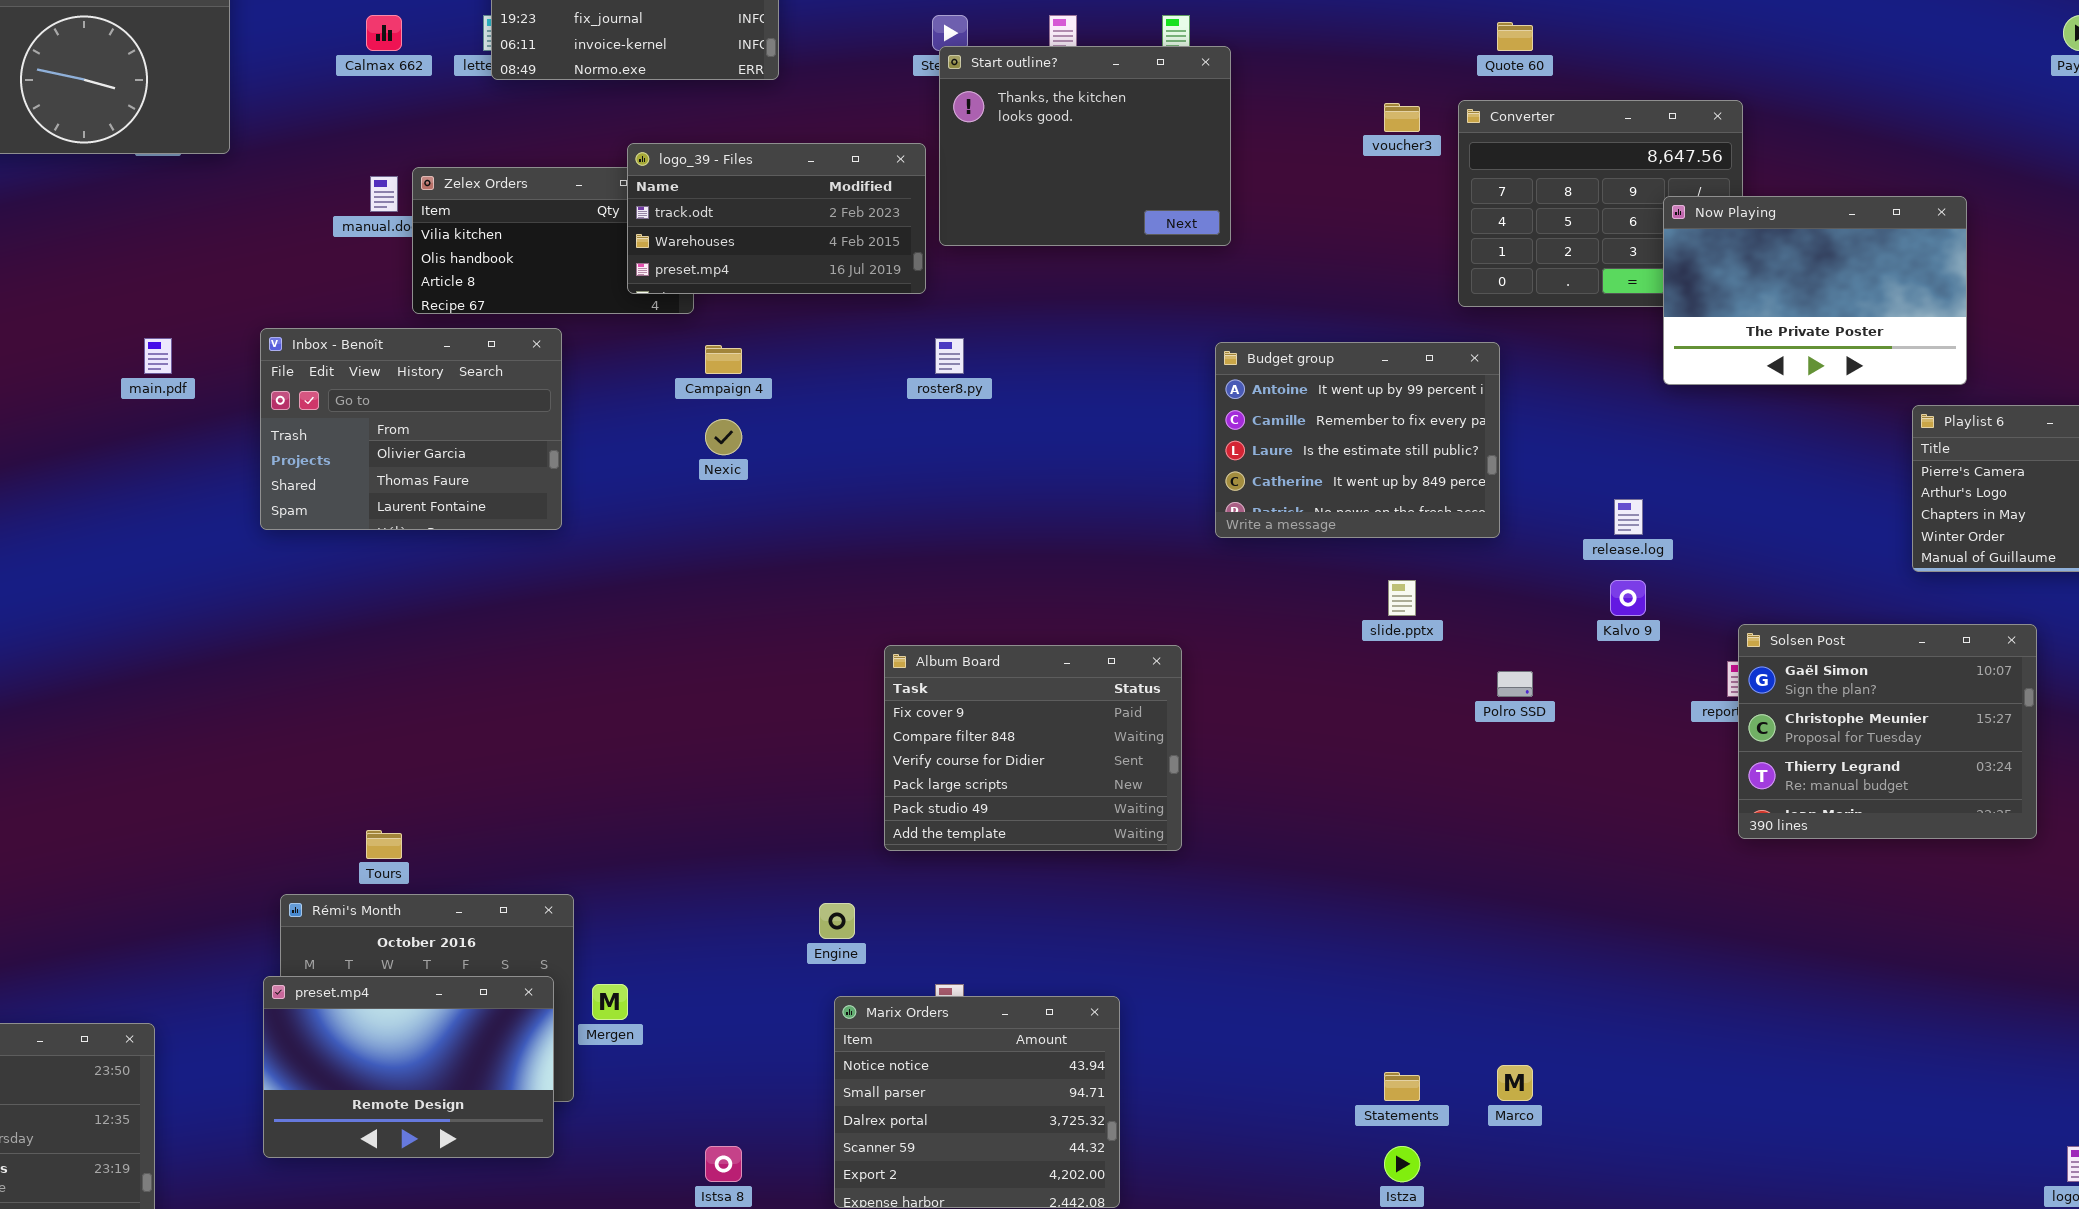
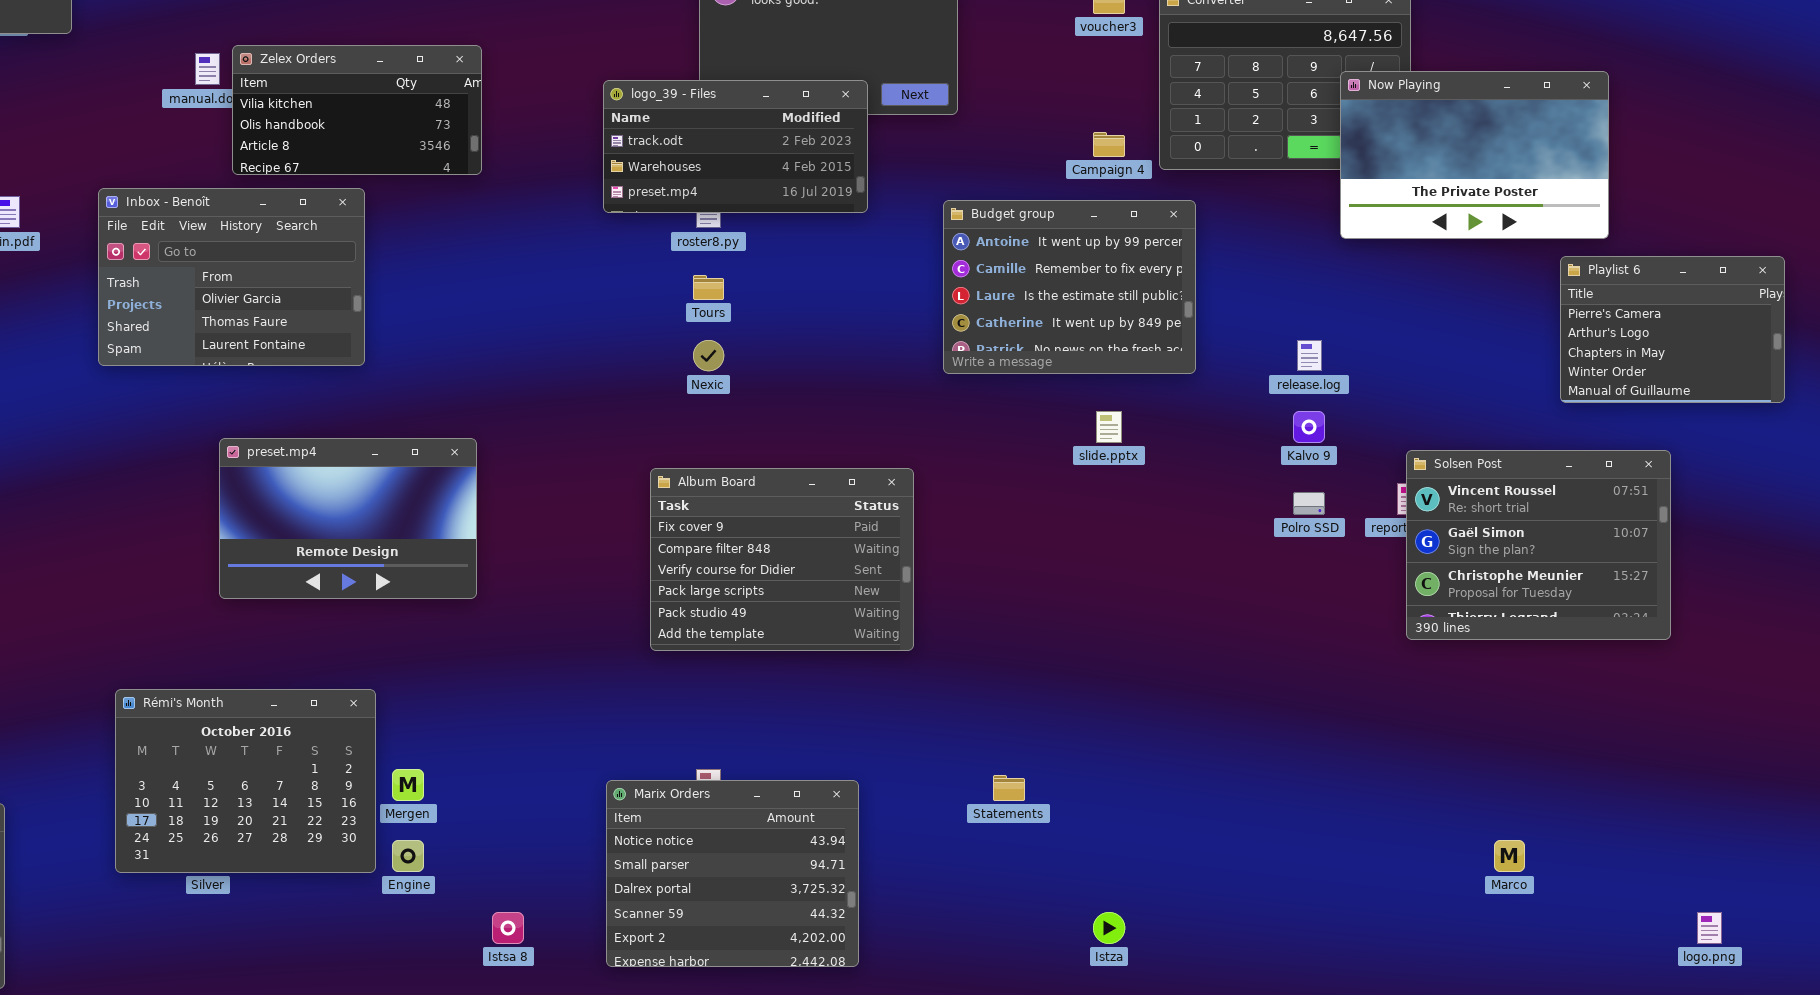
logo_39 - Files: [627,143,926,294] -> [603,80,868,213], moved
Campaign 4: [705,345,742,374] -> [1093,132,1125,157], moved
Nexic: [705,419,742,455] -> [693,340,724,371], moved
Solsen Post: [1738,624,2037,839] -> [1406,450,1671,640], scrolled up 1 row
Polro SSD: [1497,671,1533,697] -> [1293,492,1325,515], moved
Tours: [366,830,402,859] -> [693,275,724,300], moved
Engine: [819,903,855,939] -> [392,840,424,872], moved
preset.mp4: [263,976,554,1158] -> [219,438,477,599], moved
Marco: [1497,1065,1533,1101] -> [1494,840,1525,872], moved
Statements: [1384,1072,1420,1101] -> [993,775,1025,801], moved

